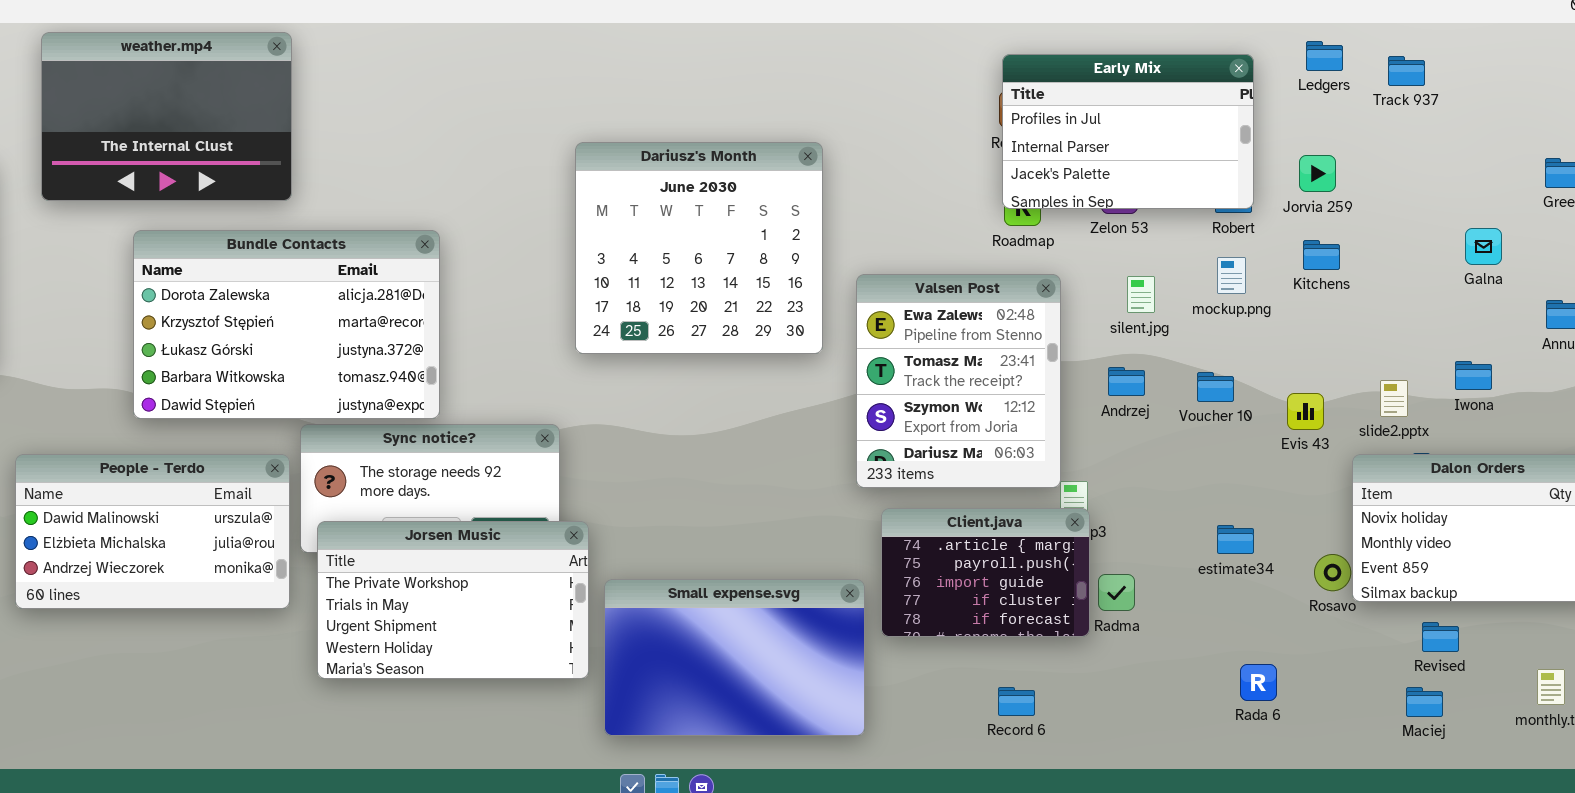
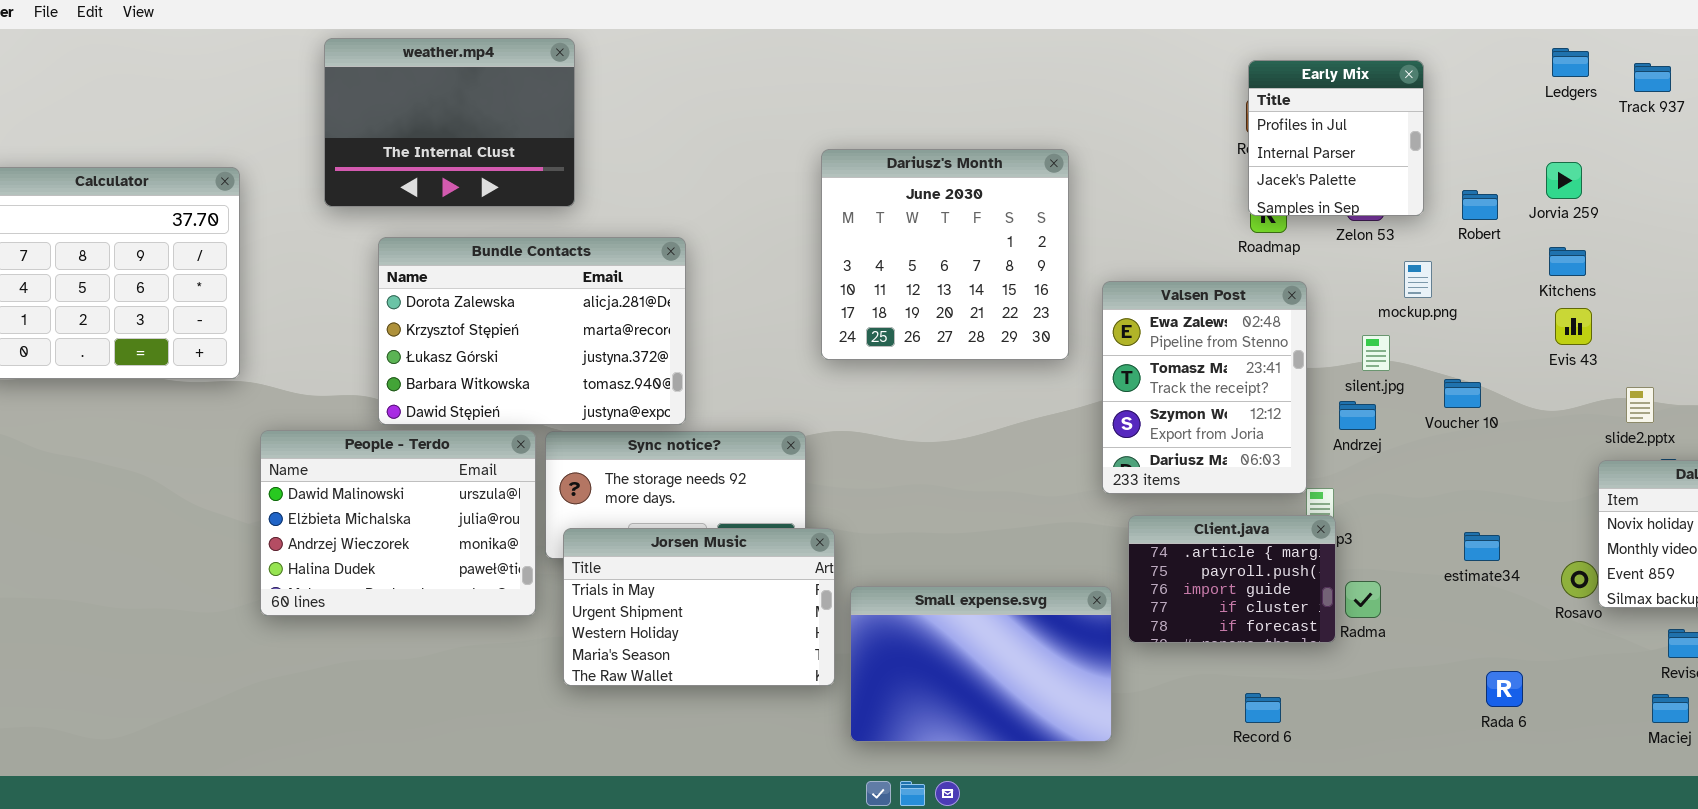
weather.mp4: [41,32,292,201] -> [324,38,575,207], moved
Early Mix: [1002,54,1254,209] -> [1248,60,1424,216], resized
mockup.png: [1217,257,1246,294] -> [1404,261,1432,298], moved
silent.jpg: [1127,276,1155,313] -> [1362,335,1390,371], moved
Andrzej: [1108,367,1145,396] -> [1339,401,1376,430], moved
Evis 43: [1287,393,1324,430] -> [1555,308,1592,345], moved
People - Terdo: [15,454,290,609] -> [260,430,536,616], resized
Jorsen Music: [317,521,589,679] -> [563,528,835,686], scrolled down 1 row

